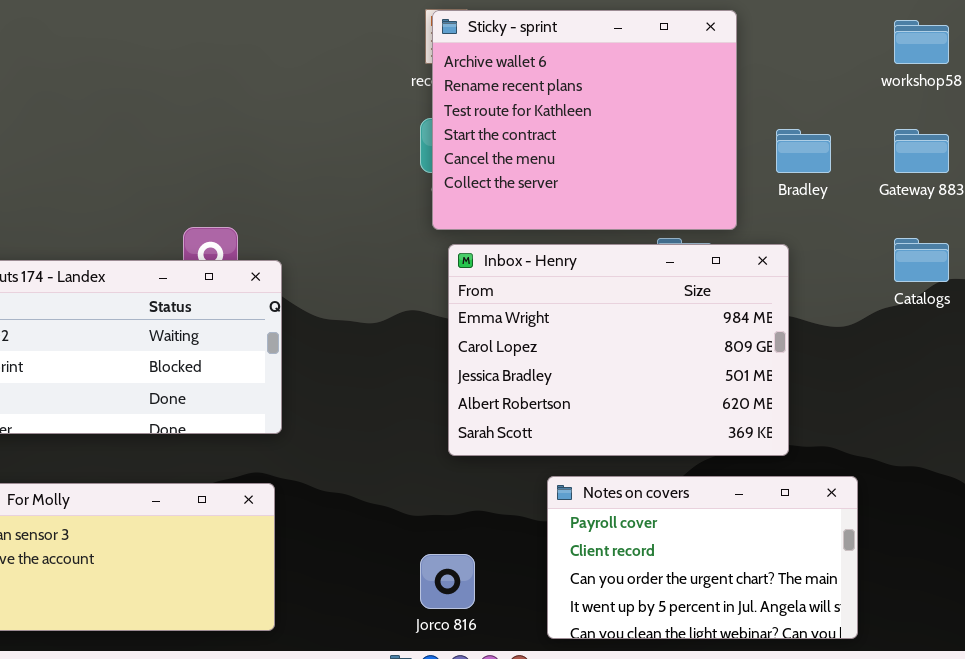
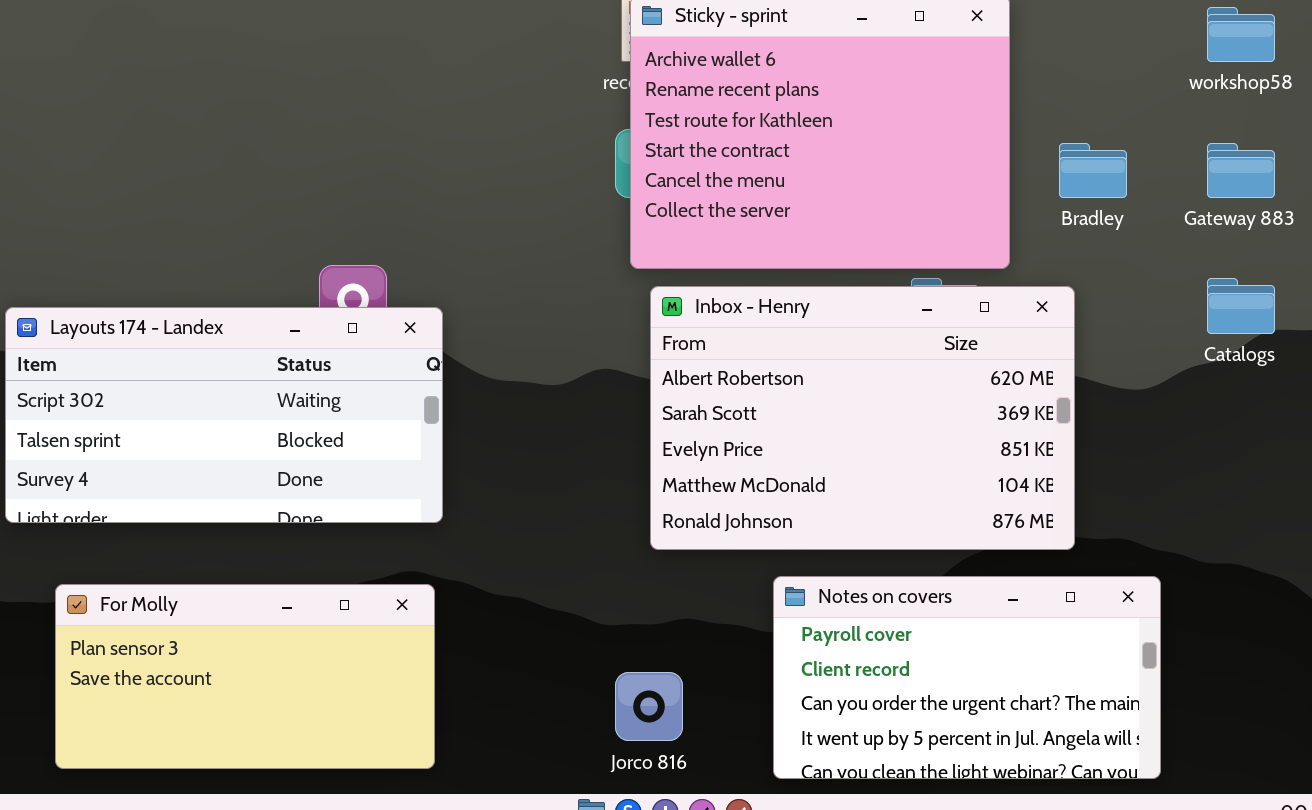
Inbox - Henry: [448,244,789,456] -> [650,286,1075,550], scrolled down 3 rows

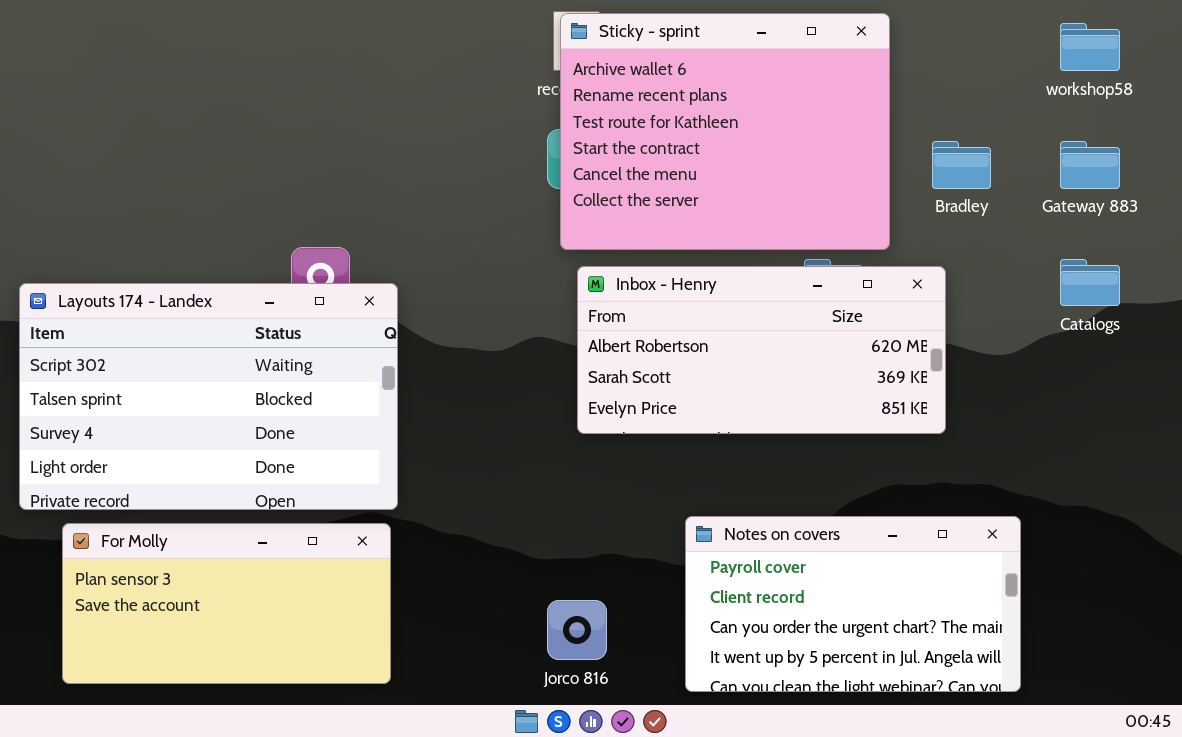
Inbox - Henry: [650,286,1075,550] -> [577,266,946,434], resized
Layouts 174 - Landex: [5,307,443,523] -> [19,283,398,510], resized

